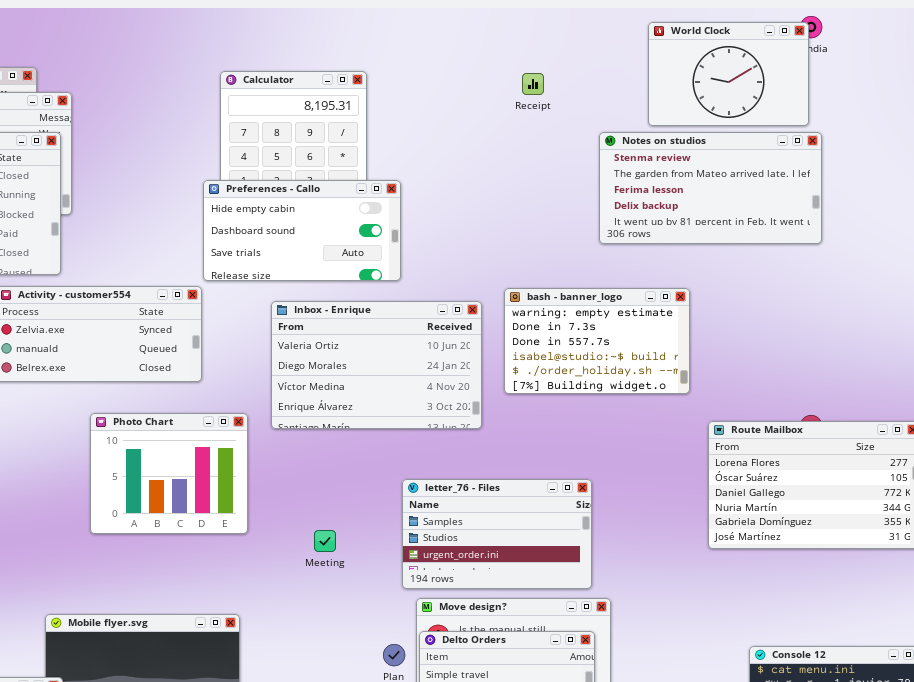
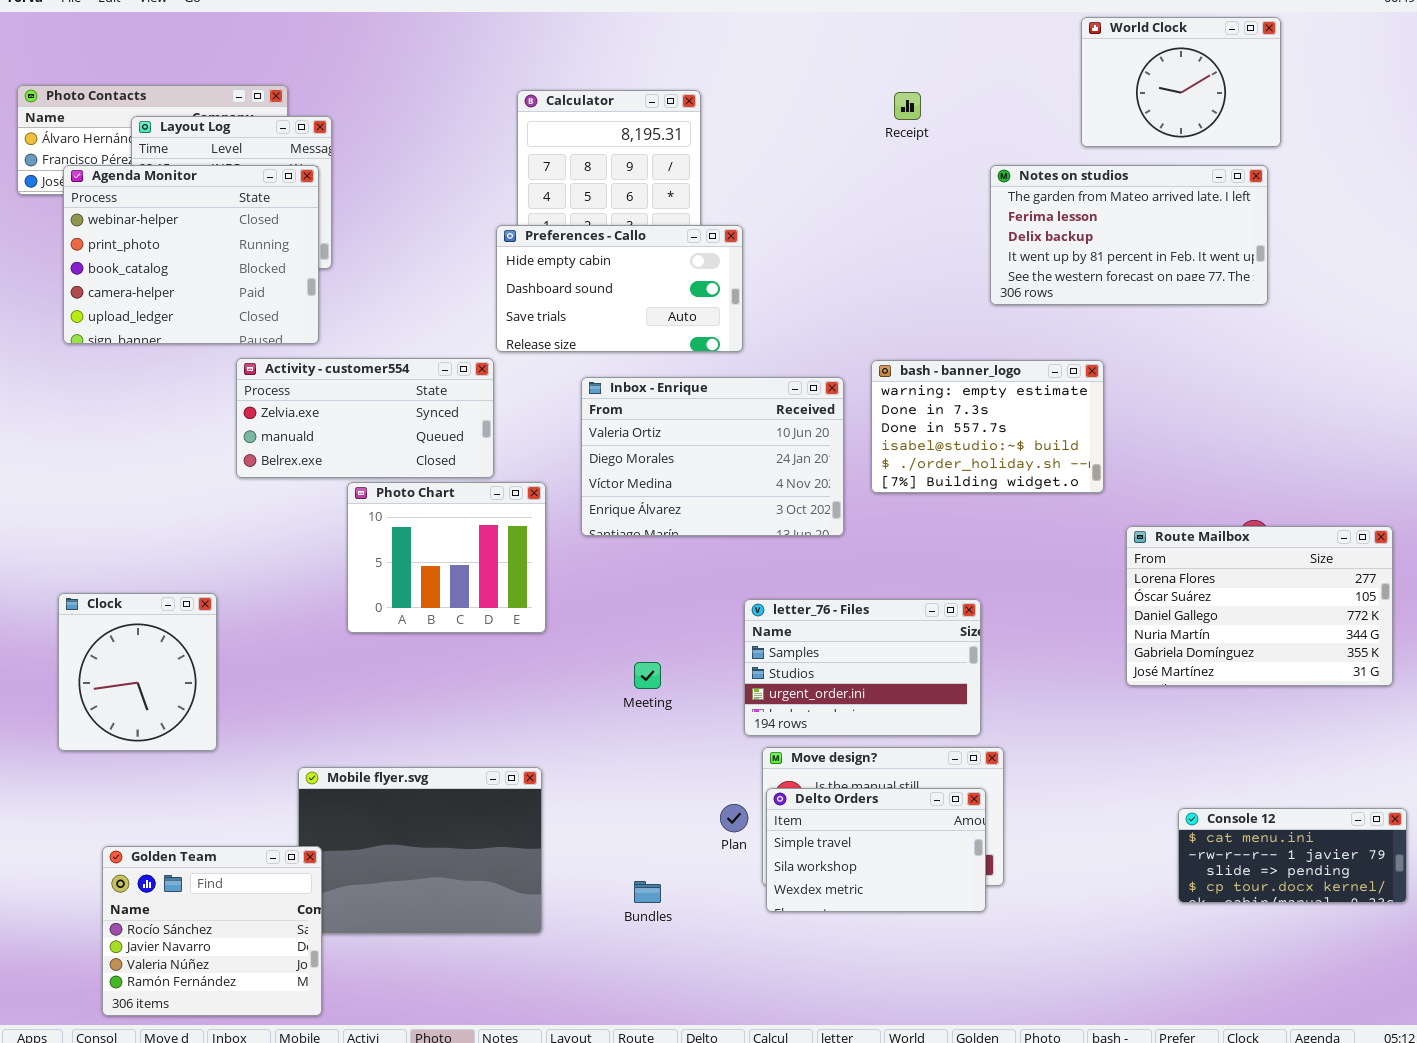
World Clock: [648,22,809,126] -> [1081,17,1281,147], moved
Notes on studios: [599,132,822,244] -> [990,165,1268,305], scrolled down 1 row
Photo Chart: [90,413,248,534] -> [347,482,546,633], moved

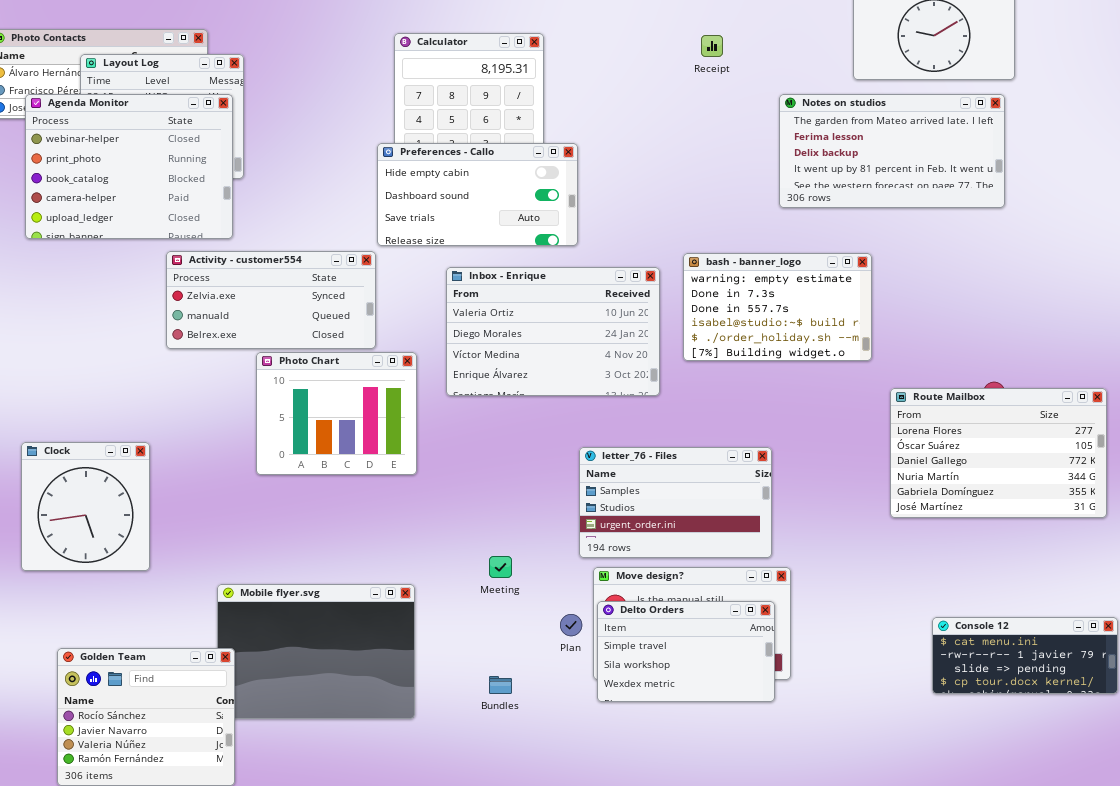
Meeting: [634,662,661,689] -> [489,556,512,578], moved

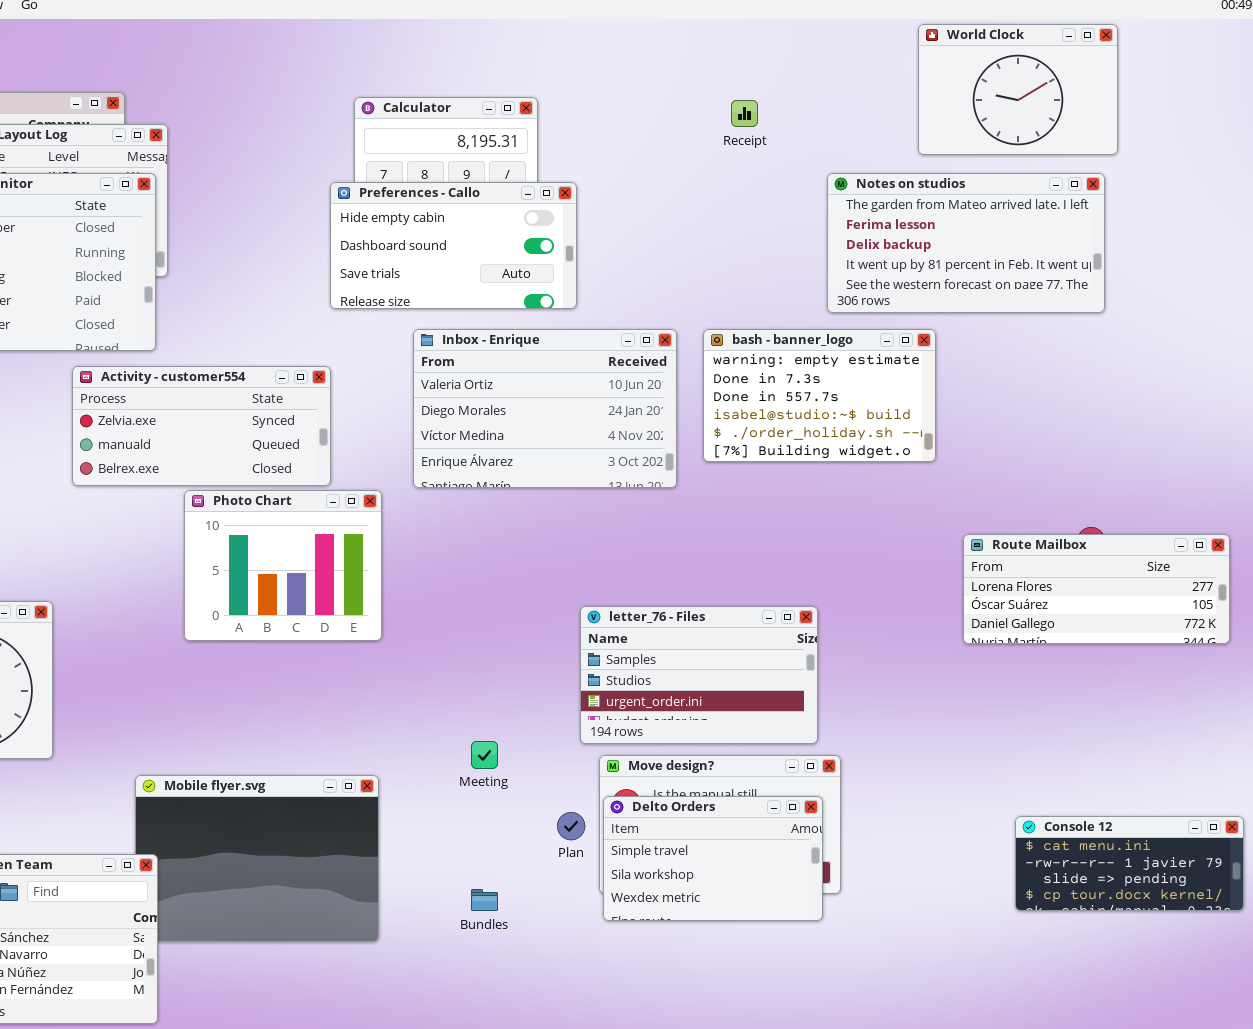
Preferences - Callo: [377,143,578,246] -> [330,182,577,309], moved
bash - banner_logo: [683,253,872,361] -> [703,329,936,462], moved
Inbox - Enrique: [446,267,660,396] -> [413,329,677,488], moved
Route Mailbox: [890,388,1107,518] -> [963,534,1230,644], resized

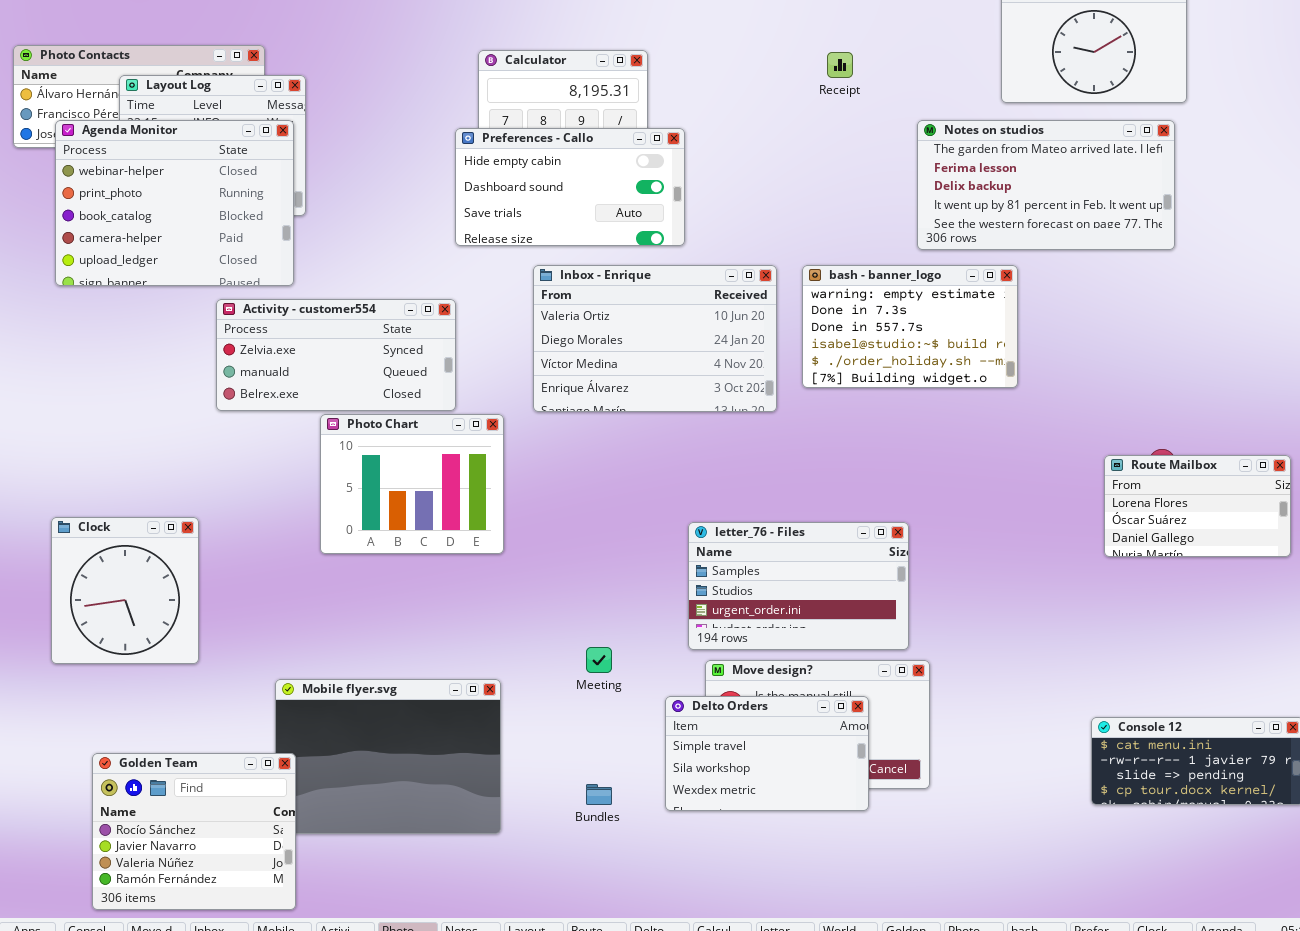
Route Mailbox: [963,534,1230,644] -> [1104,455,1291,557], resized
Delto Orders: [603,796,823,921] -> [665,696,869,811], moved

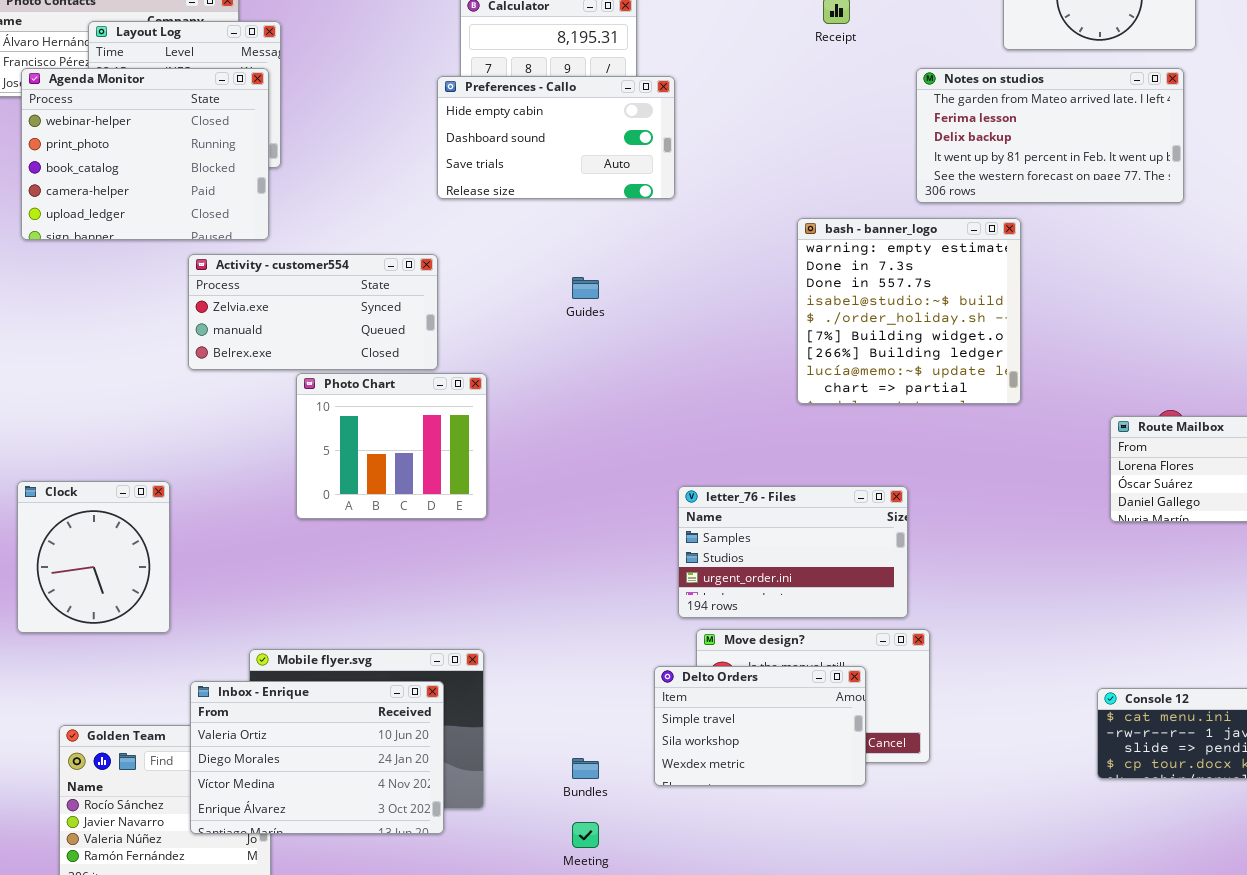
Inbox - Enrique: [533,265,777,412] -> [190,681,444,834], moved
bash - banner_logo: [802,265,1018,388] -> [797,218,1021,404], resized
Meeting: [586,647,612,673] -> [572,822,599,848], moved

